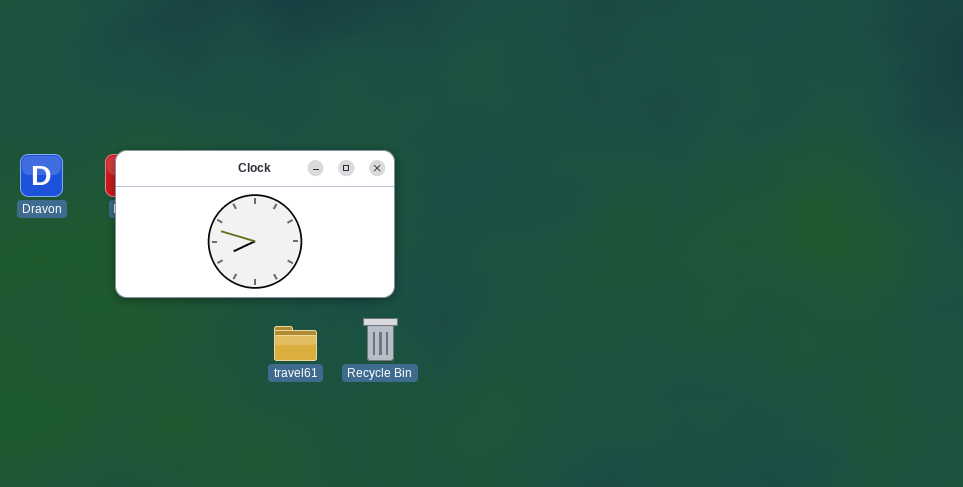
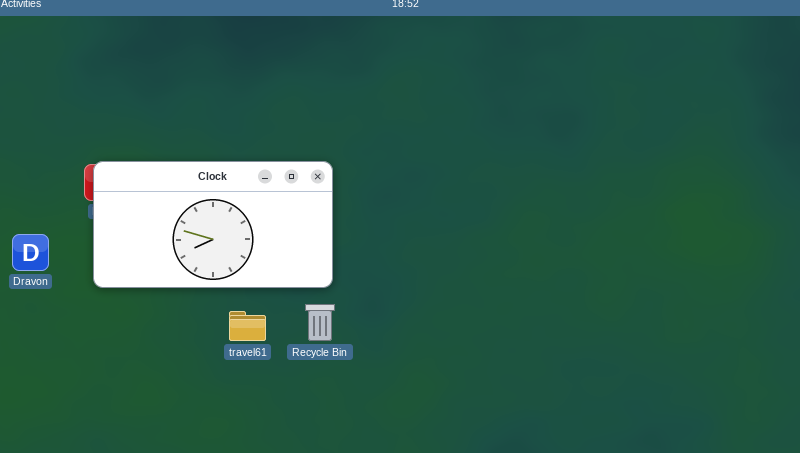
Dravon: [20,154,63,197] -> [12,234,49,271], moved

